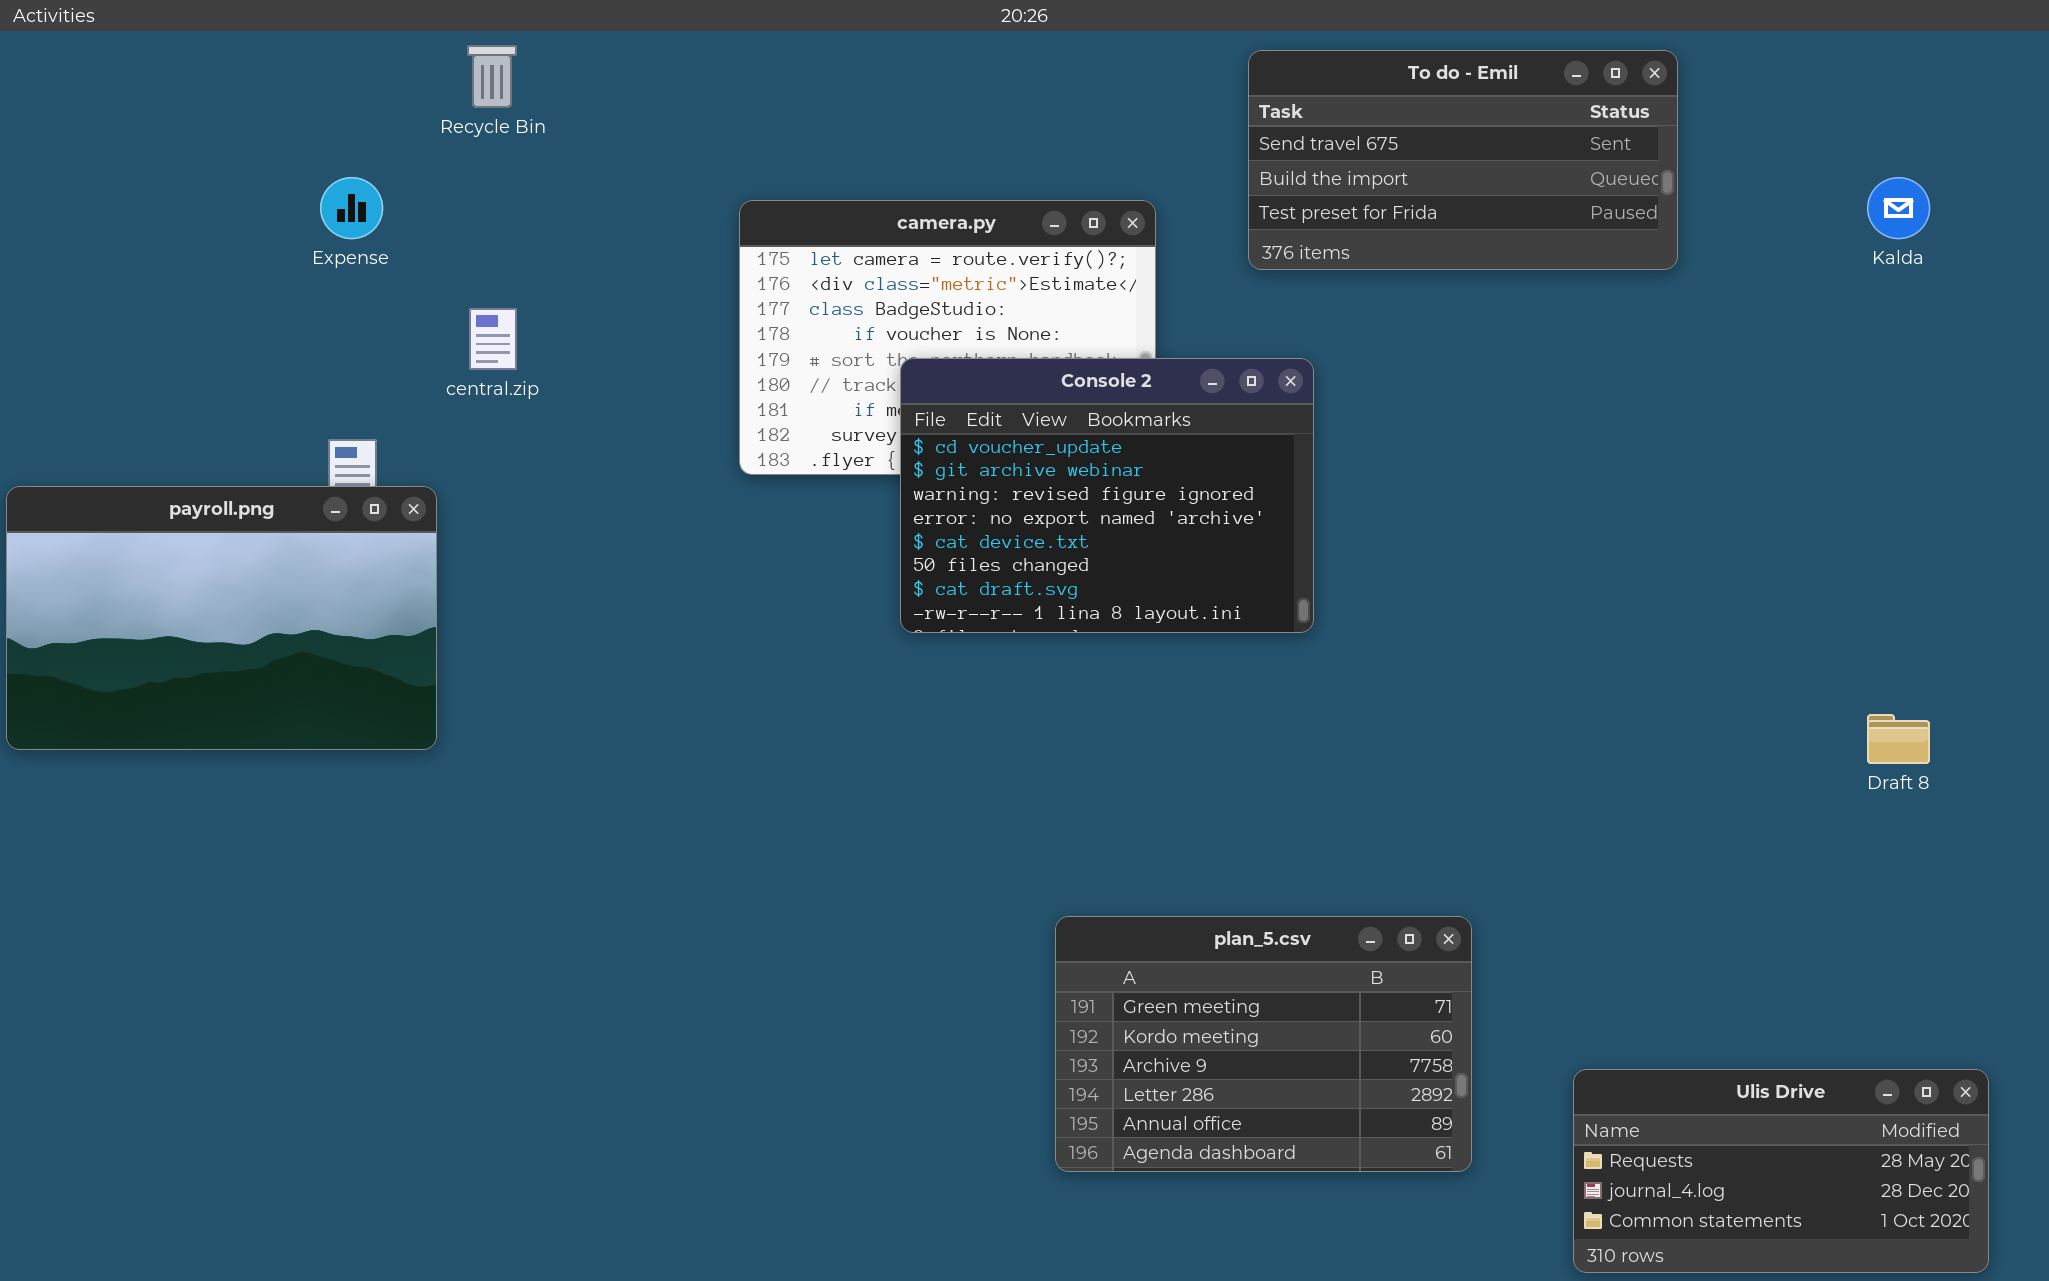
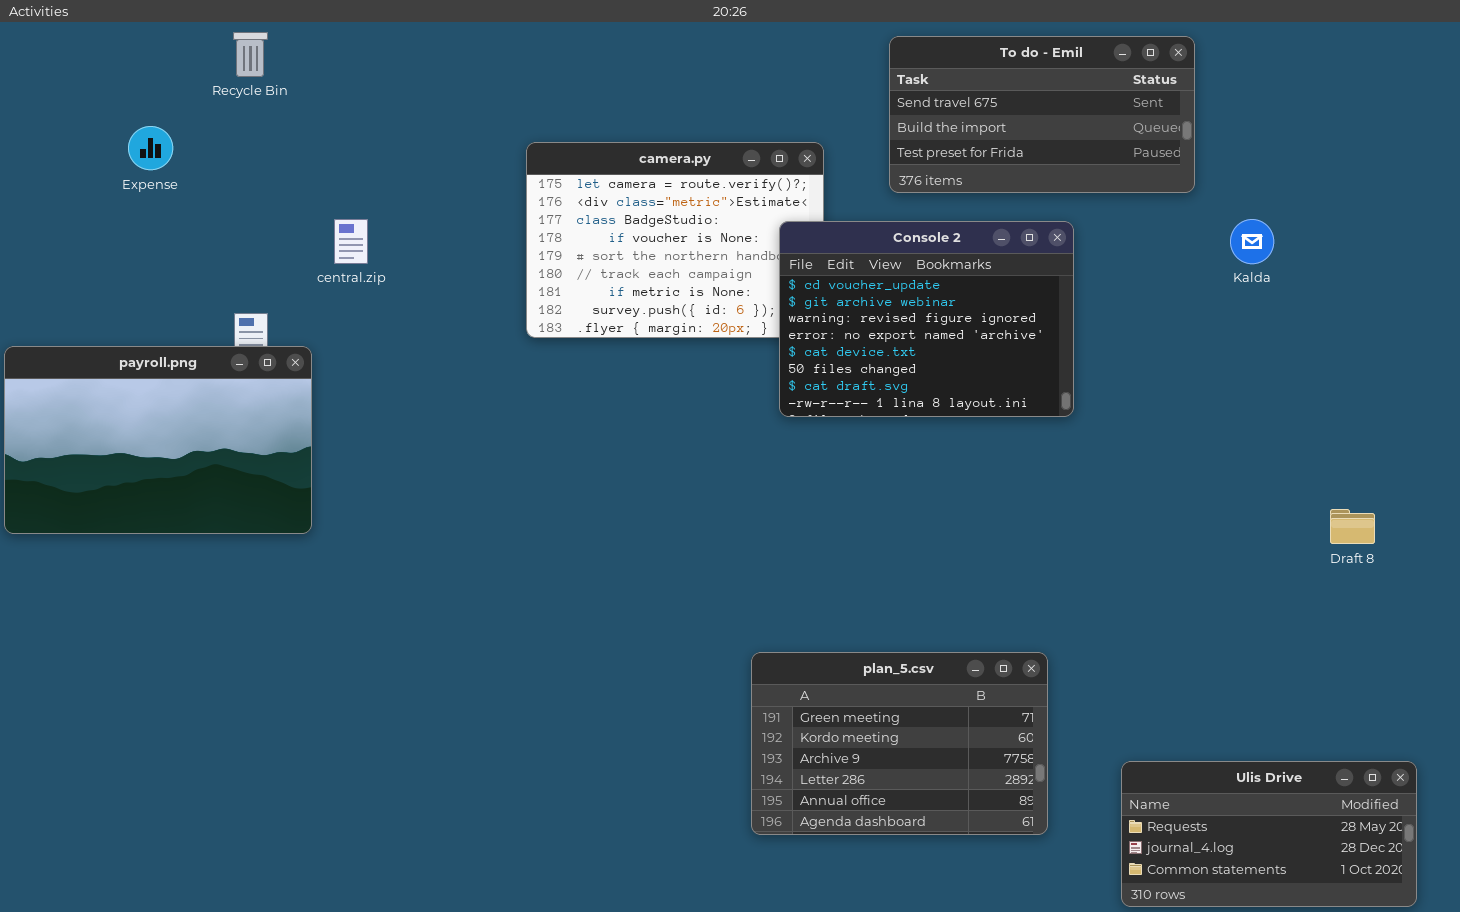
Recycle Bin: [467,45,517,108] -> [233,32,268,77], moved
Expense: [320,177,383,239] -> [128,126,173,170], moved
Kalda: [1867,177,1930,239] -> [1230,219,1274,264], moved
Console 2: [900,358,1314,633] -> [779,221,1074,417], moved

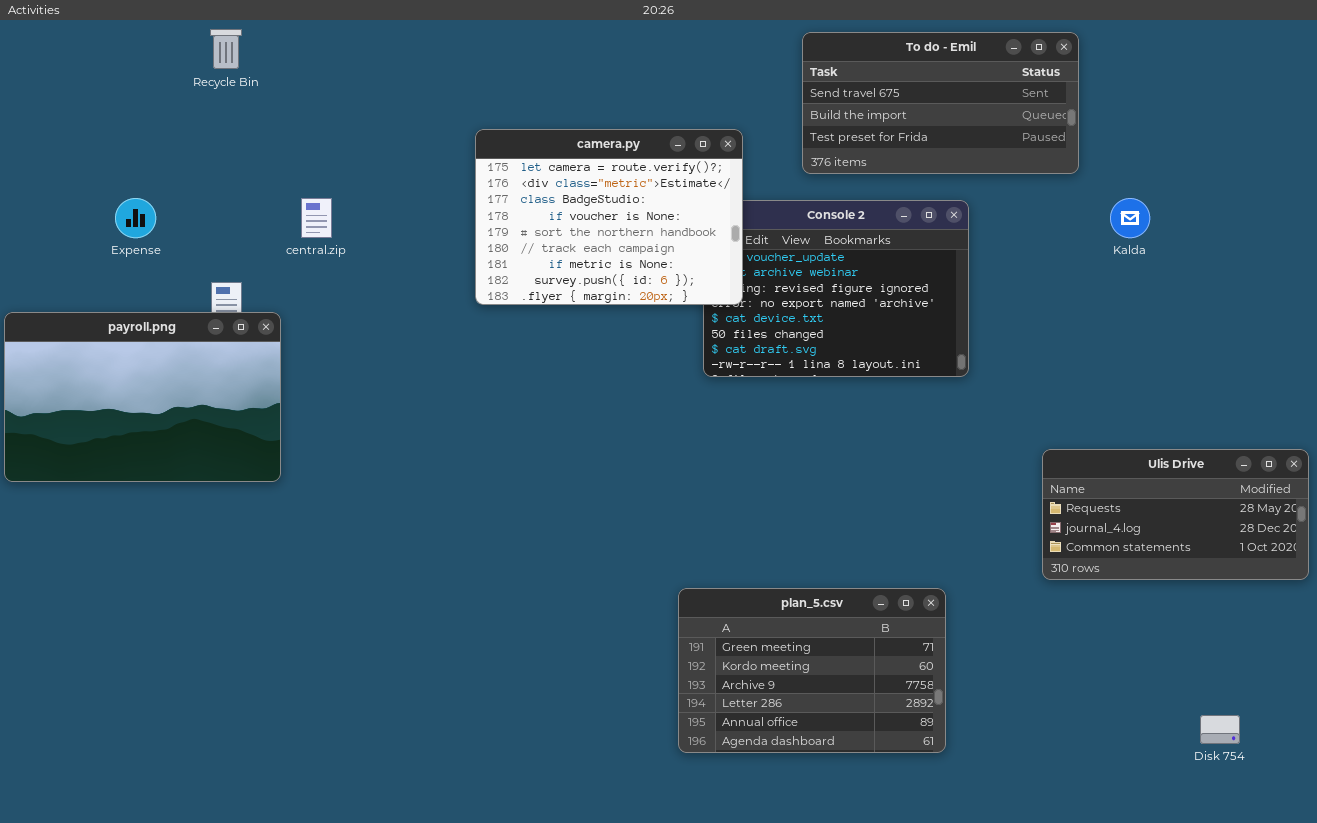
Expense: [128,126,173,170] -> [115,198,156,238], moved
camera.py: [526,142,824,338] -> [475,129,743,305], raised
Ulis Drive: [1121,761,1417,907] -> [1042,449,1309,580], moved

